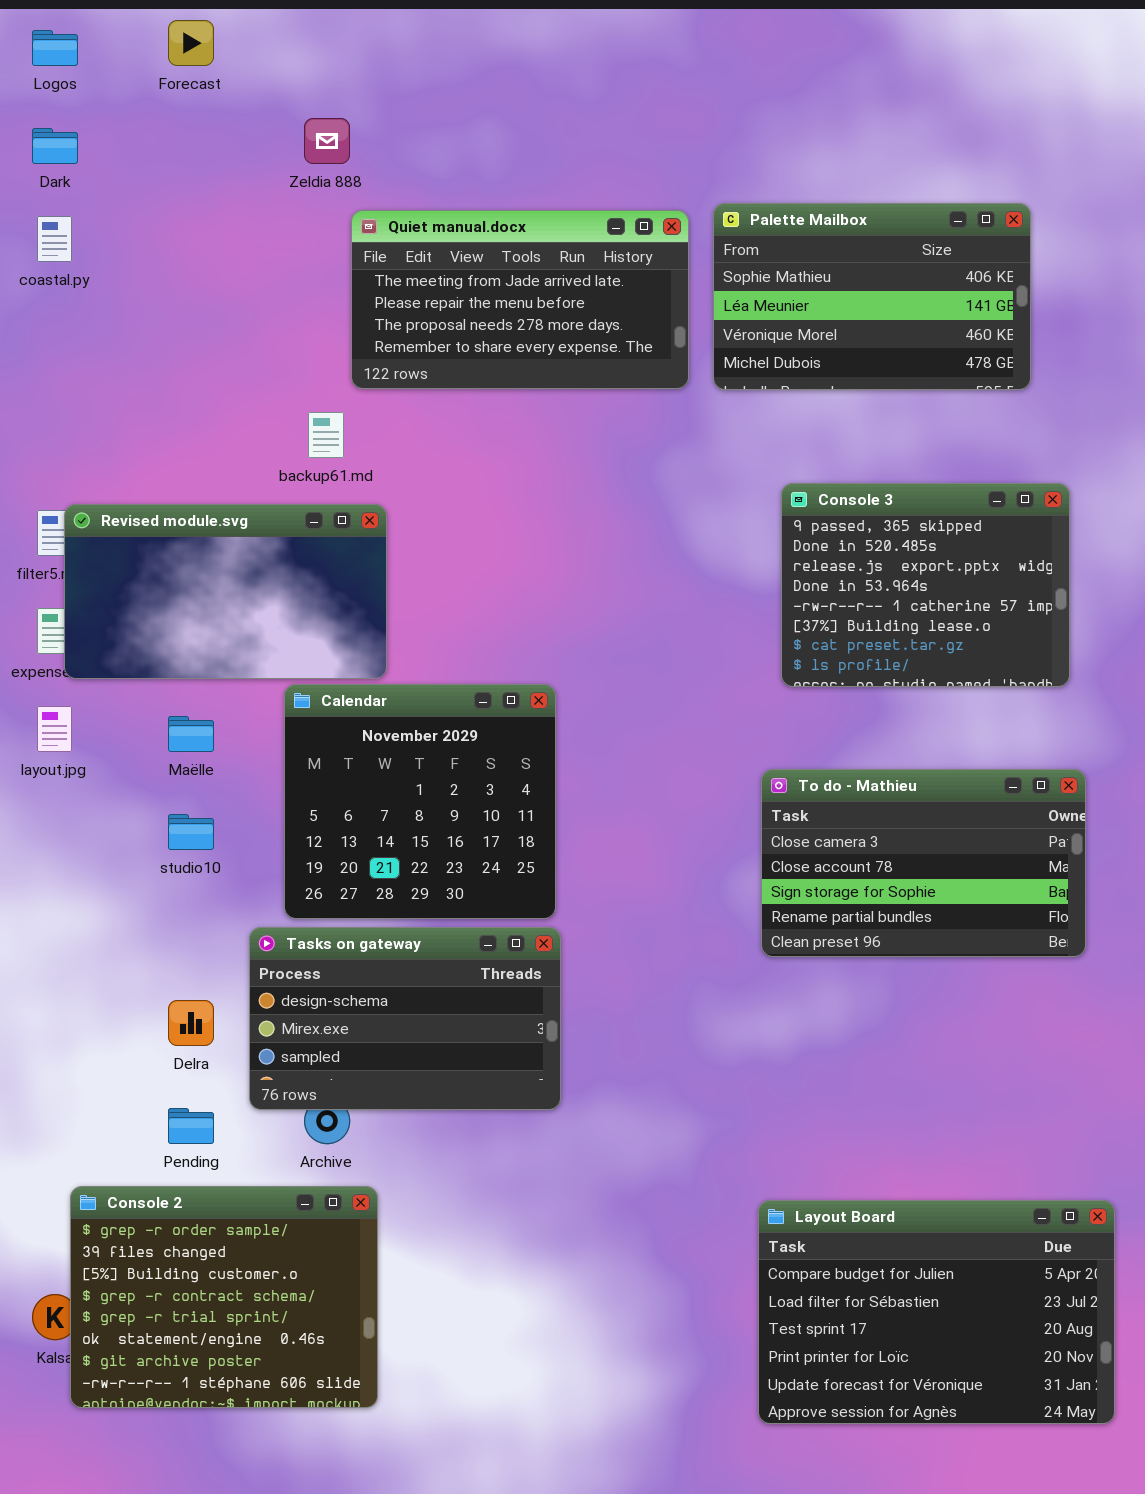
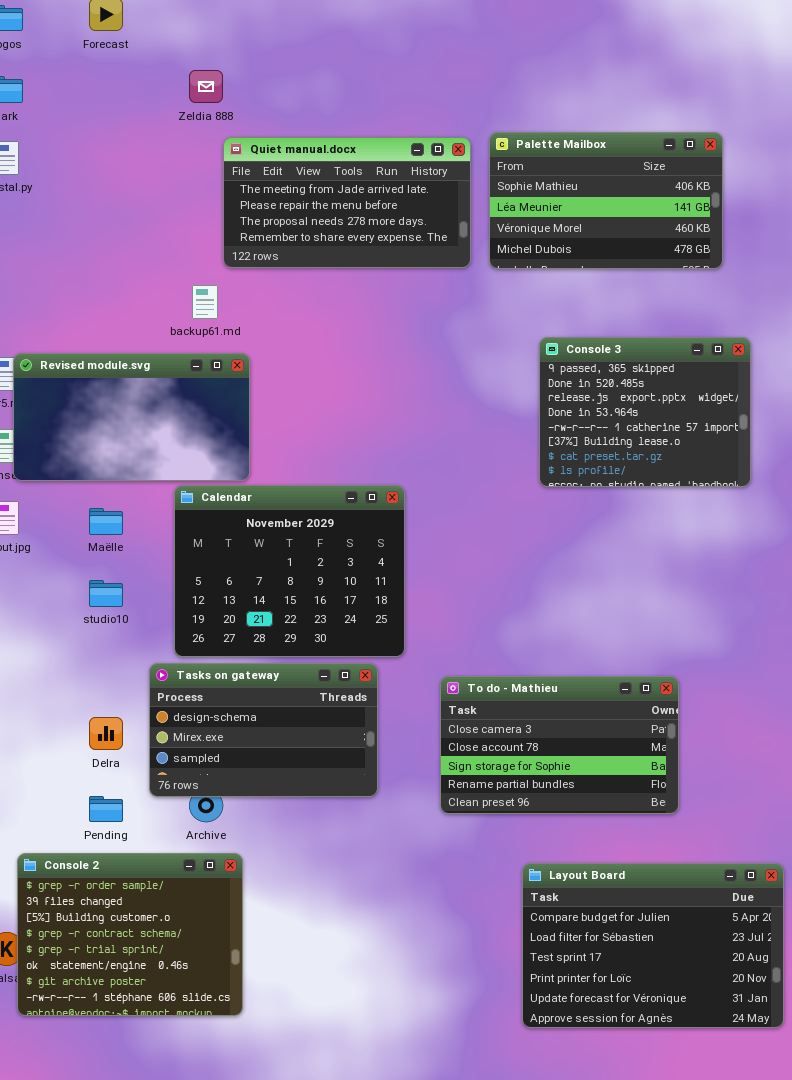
Calendar: [284,684,556,919] -> [174,485,405,657], resized
To do - Mathieu: [761,769,1086,957] -> [440,676,679,814], moved

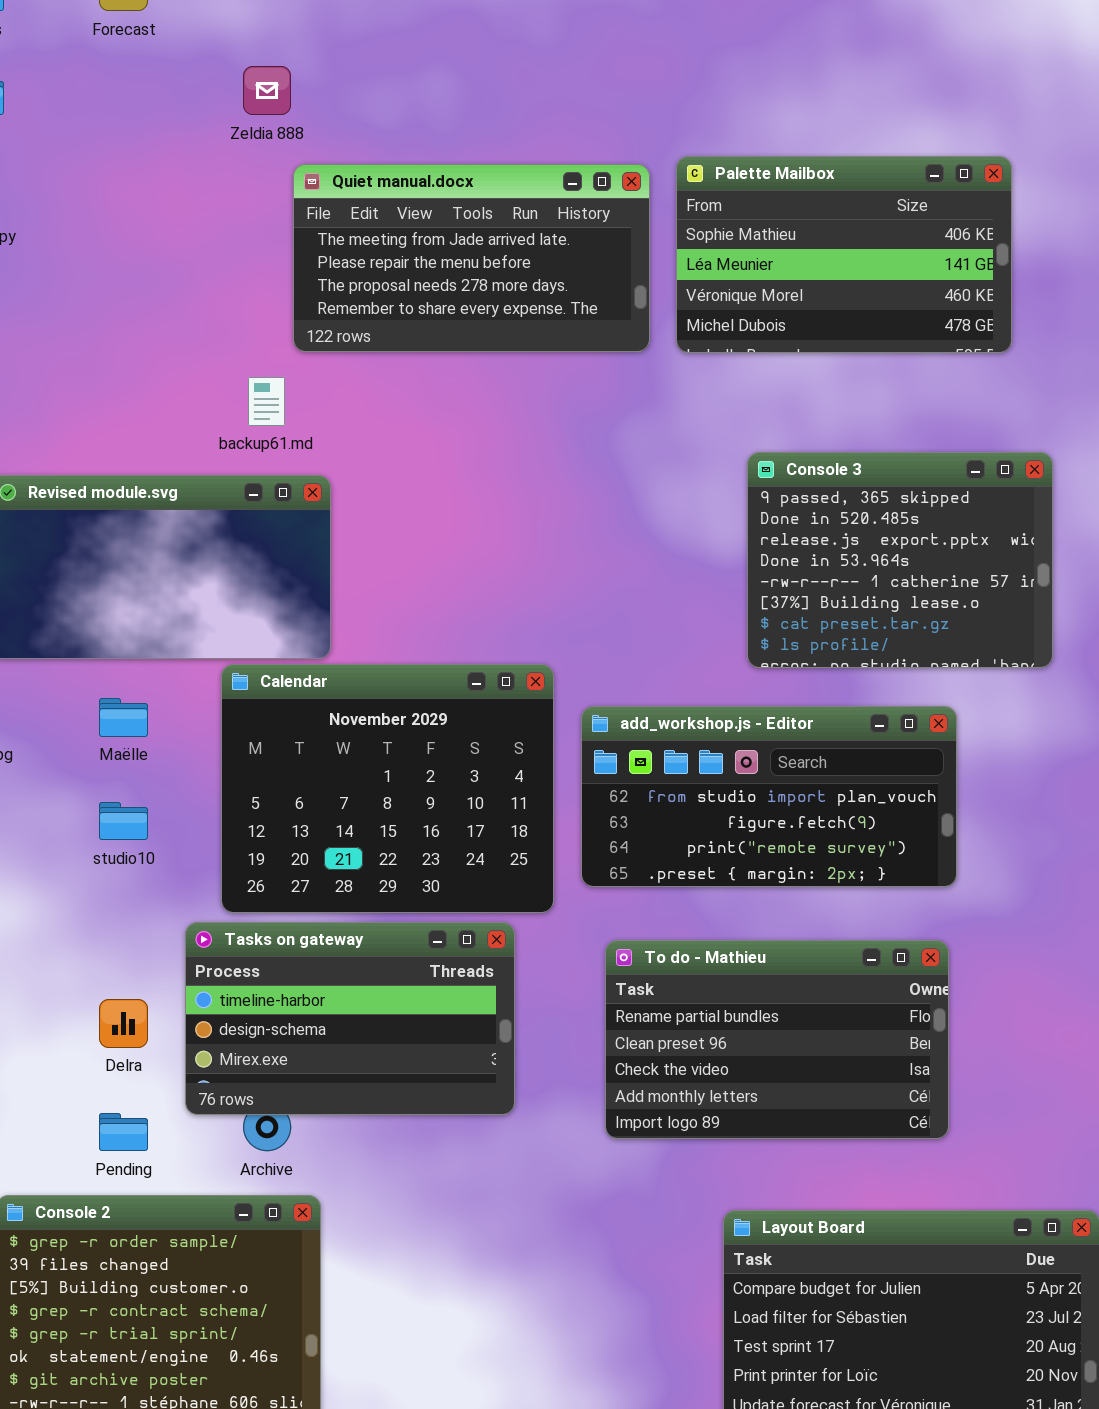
add_workshop.js - Editor: none -> [581,706,957,887], opened
Tasks on gateway: [149,663,378,797] -> [185,922,515,1115], scrolled up 1 row
To do - Mathieu: [440,676,679,814] -> [605,940,949,1139], scrolled down 3 rows

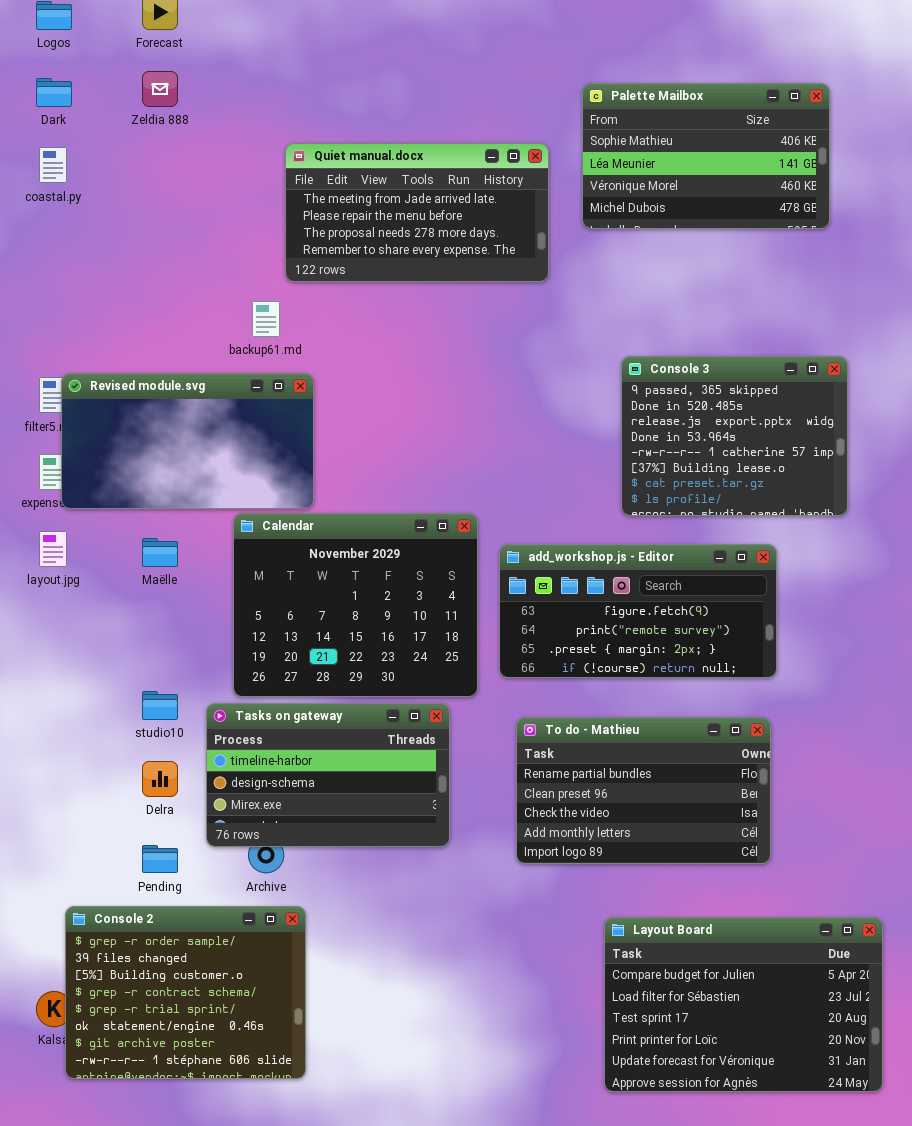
Zeldia 888: [243,66,291,115] -> [142,71,178,107], moved
Palette Mailbox: [676,156,1012,353] -> [582,83,830,229], moved
add_workshop.js - Editor: [581,706,957,887] -> [499,544,777,678], scrolled down 1 row
studio10: [99,802,148,840] -> [142,691,178,720], moved

